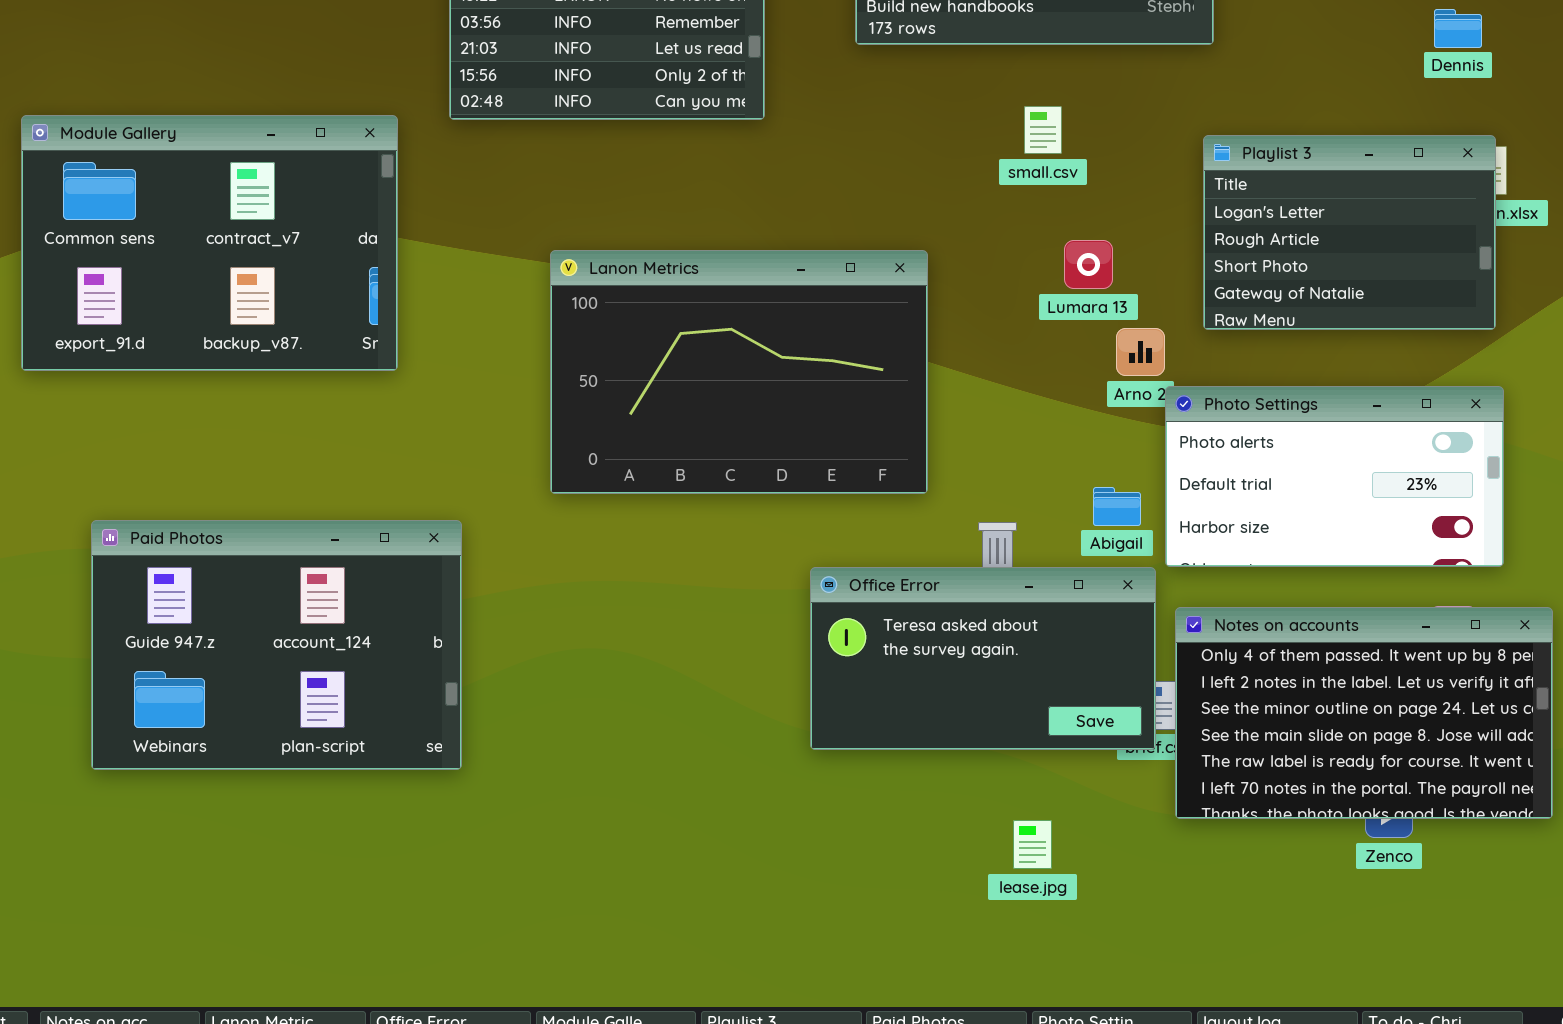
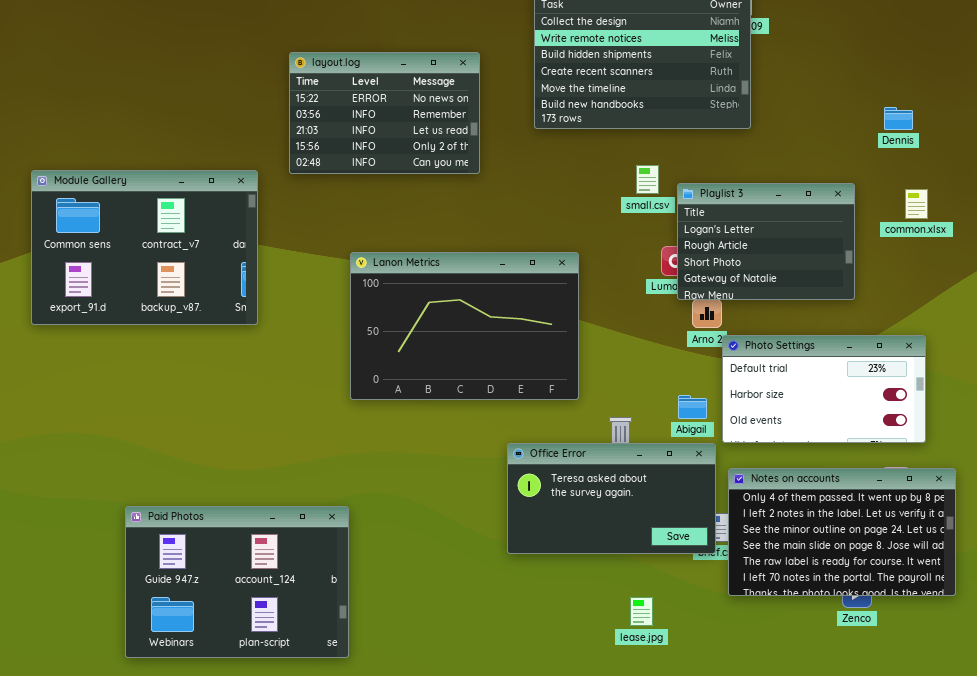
Playlist 3: [1203,135,1496,330] -> [677,183,855,300], moved
Photo Settings: [1165,386,1504,567] -> [722,335,926,443], scrolled down 1 row
Paid Photos: [91,520,462,770] -> [125,506,349,658], moved

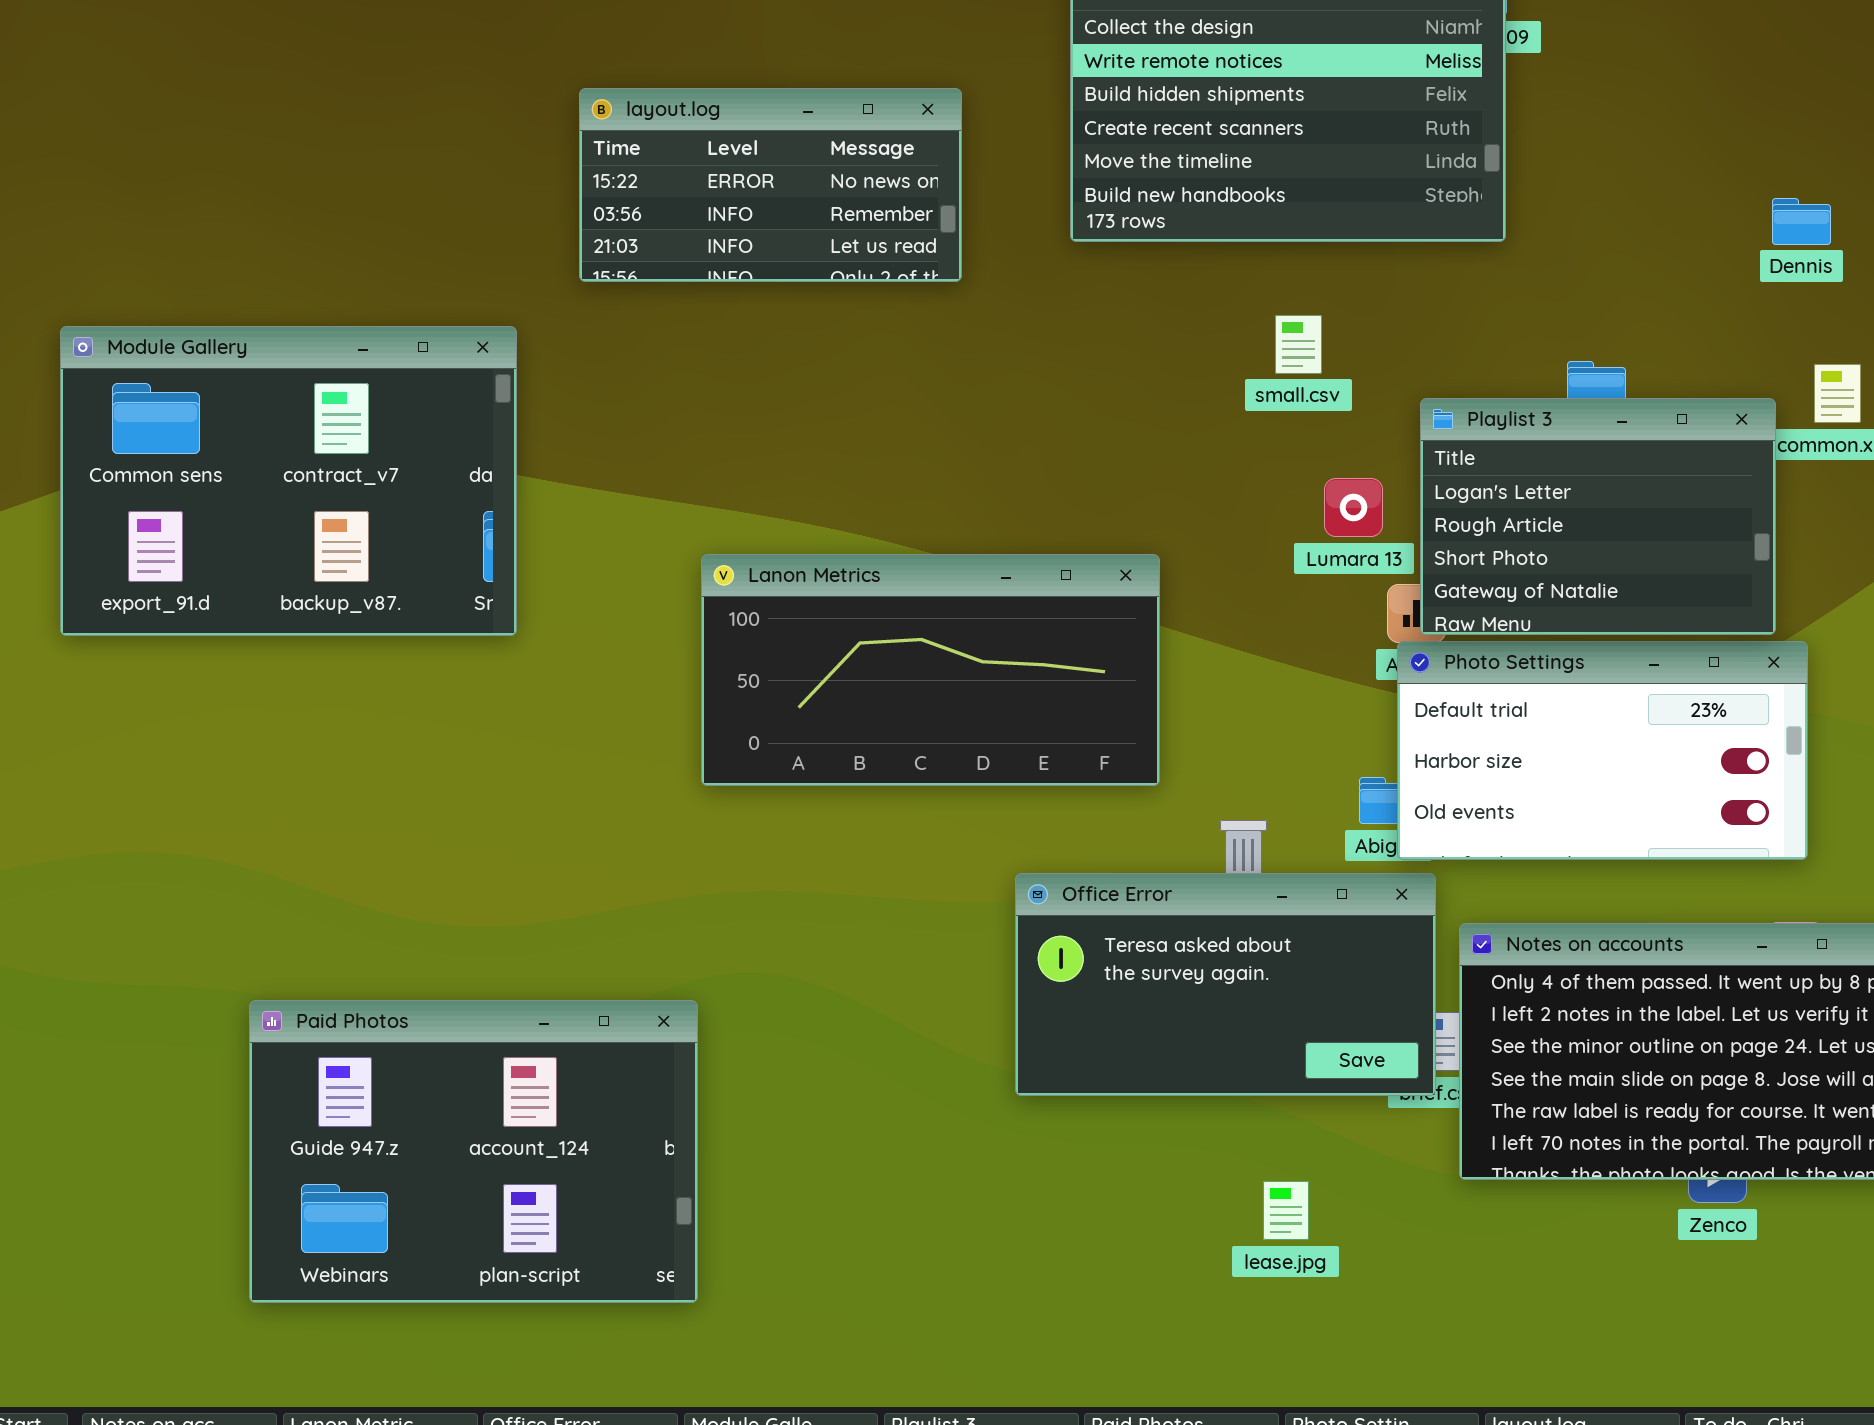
layout.log: [289,52,480,174] -> [579,88,962,282], resized
Playlist 3: [677,183,855,300] -> [1420,398,1776,635], moved
Lanon Metrics: [350,252,579,400] -> [701,554,1160,786], resized
Photo Settings: [722,335,926,443] -> [1397,641,1808,860], moved

